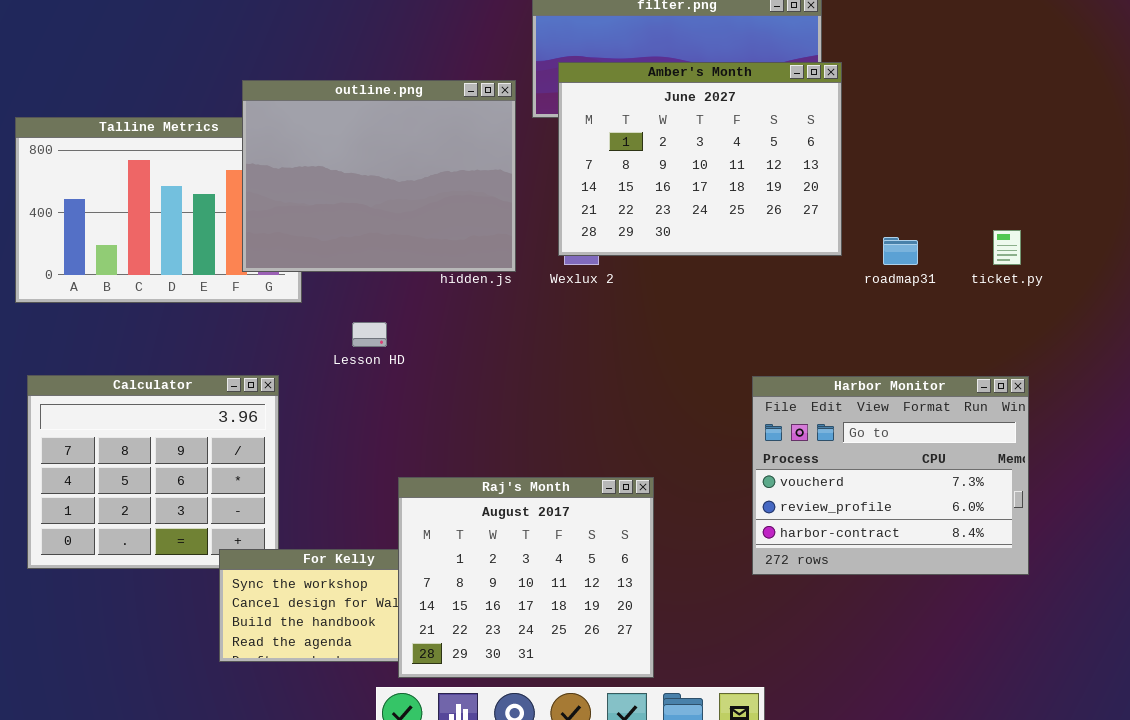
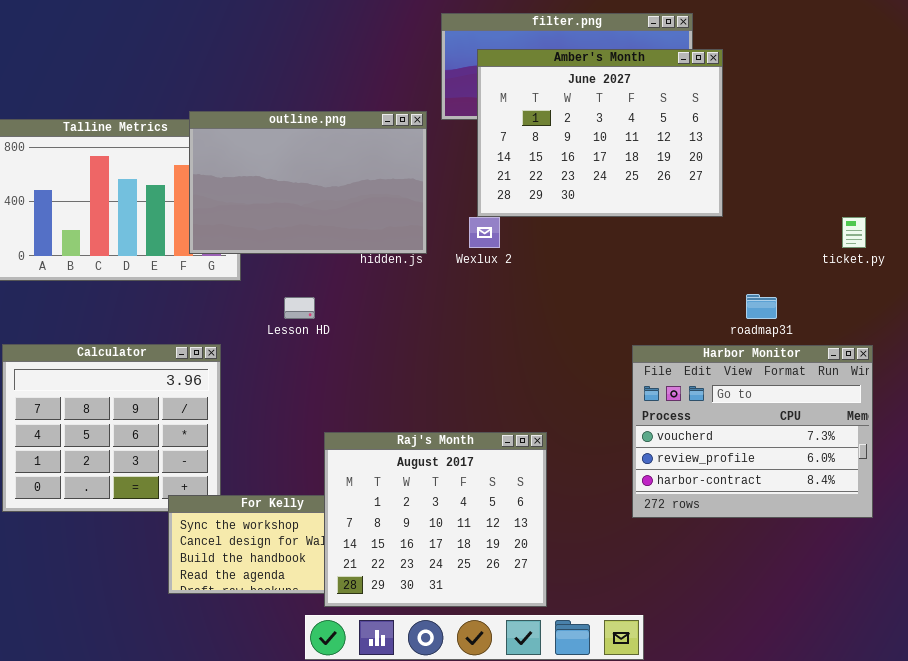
Amber's Month: [558,62,842,256] -> [477,49,723,217], moved
outline.png: [242,80,516,272] -> [189,111,427,254], resized
roadmap31: [883,237,918,265] -> [746,294,777,319], moved

